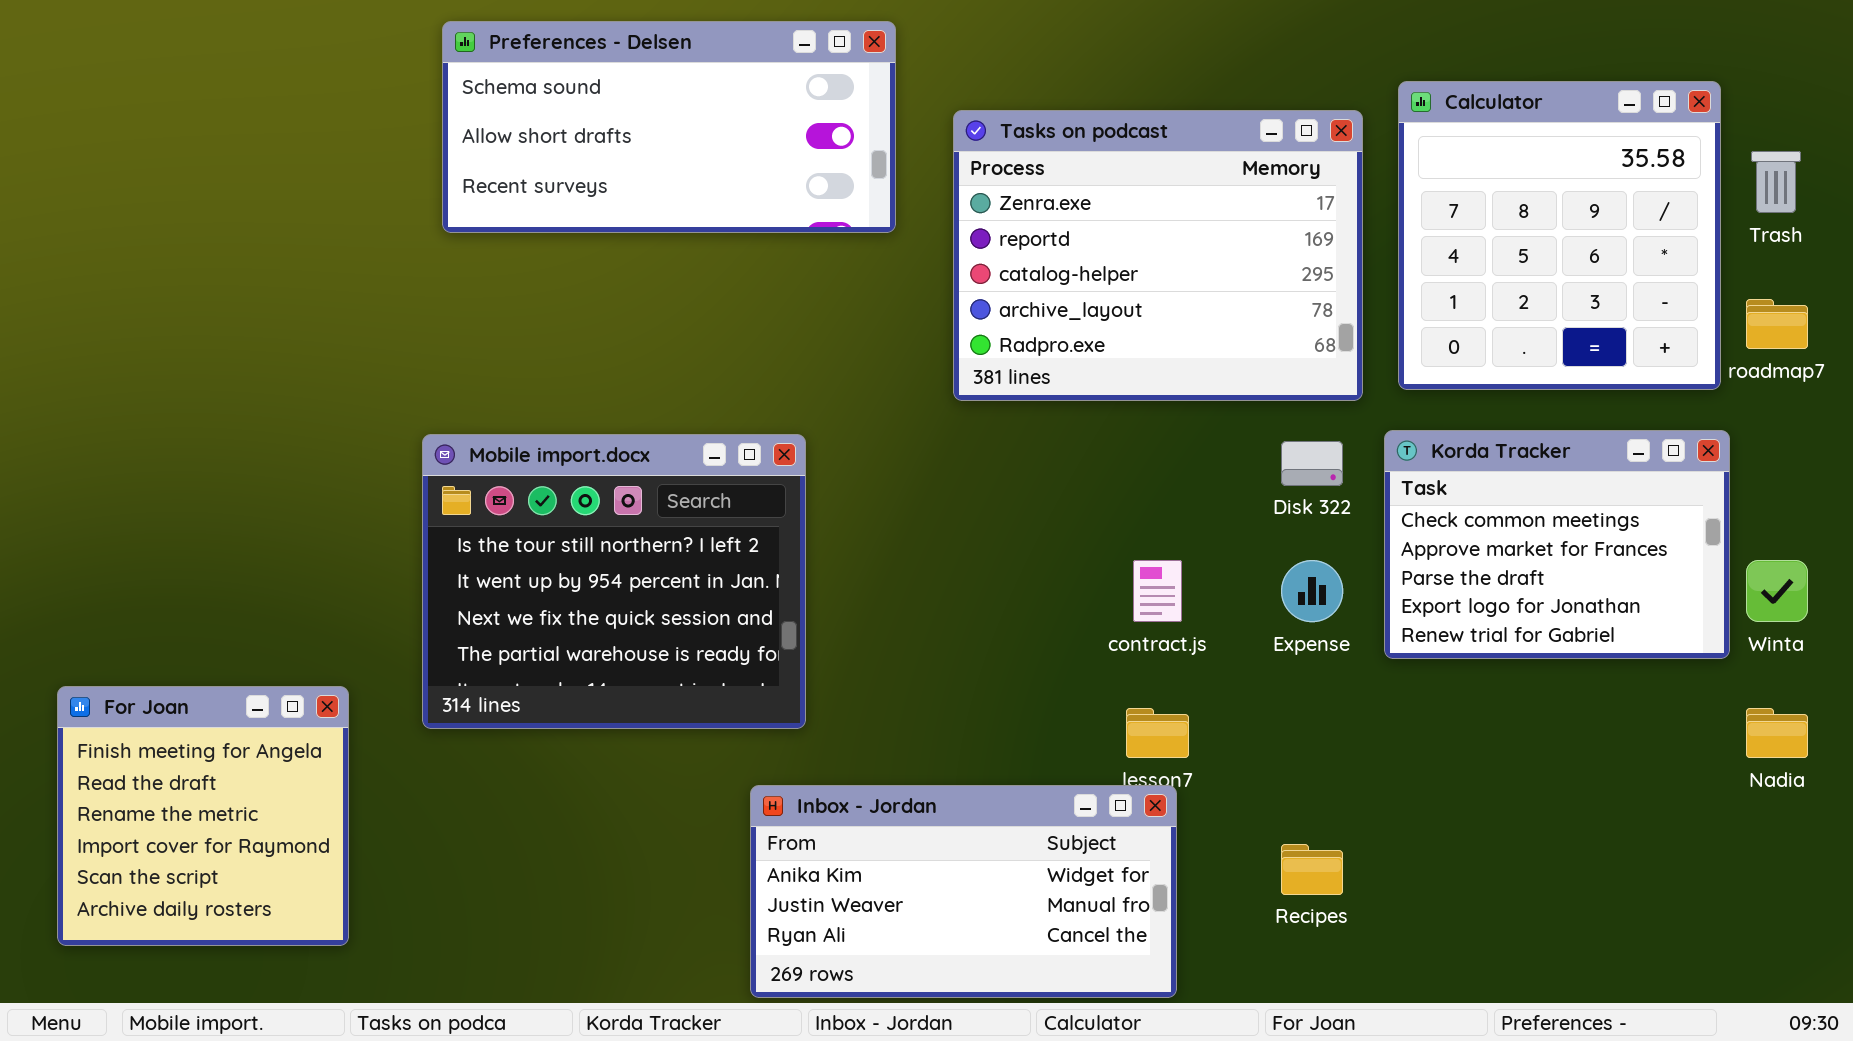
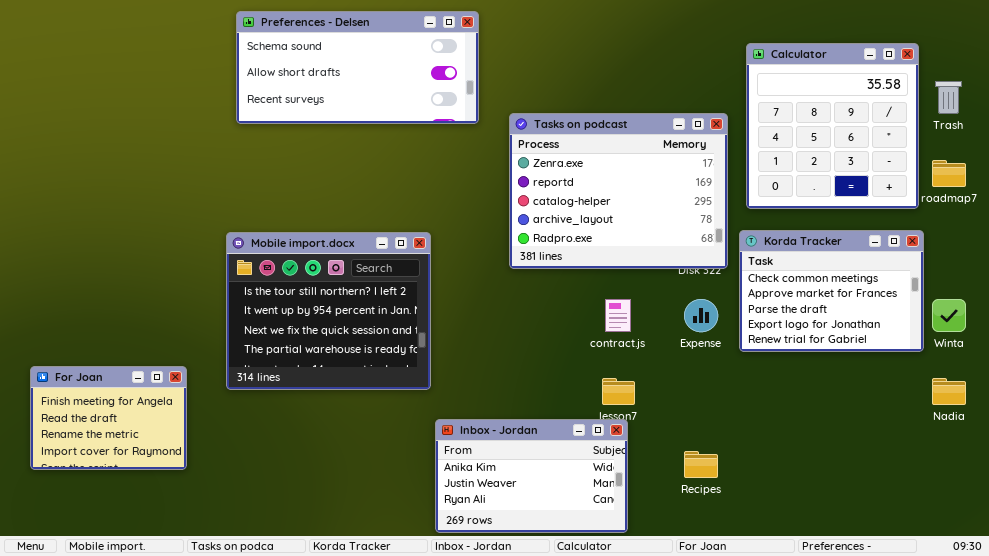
Tasks on podcast: [953,110,1363,401] -> [509,113,728,269], moved
For Joan: [57,686,349,946] -> [30,366,187,470], resized
Inbox - Jordan: [750,785,1177,998] -> [435,419,628,533], resized

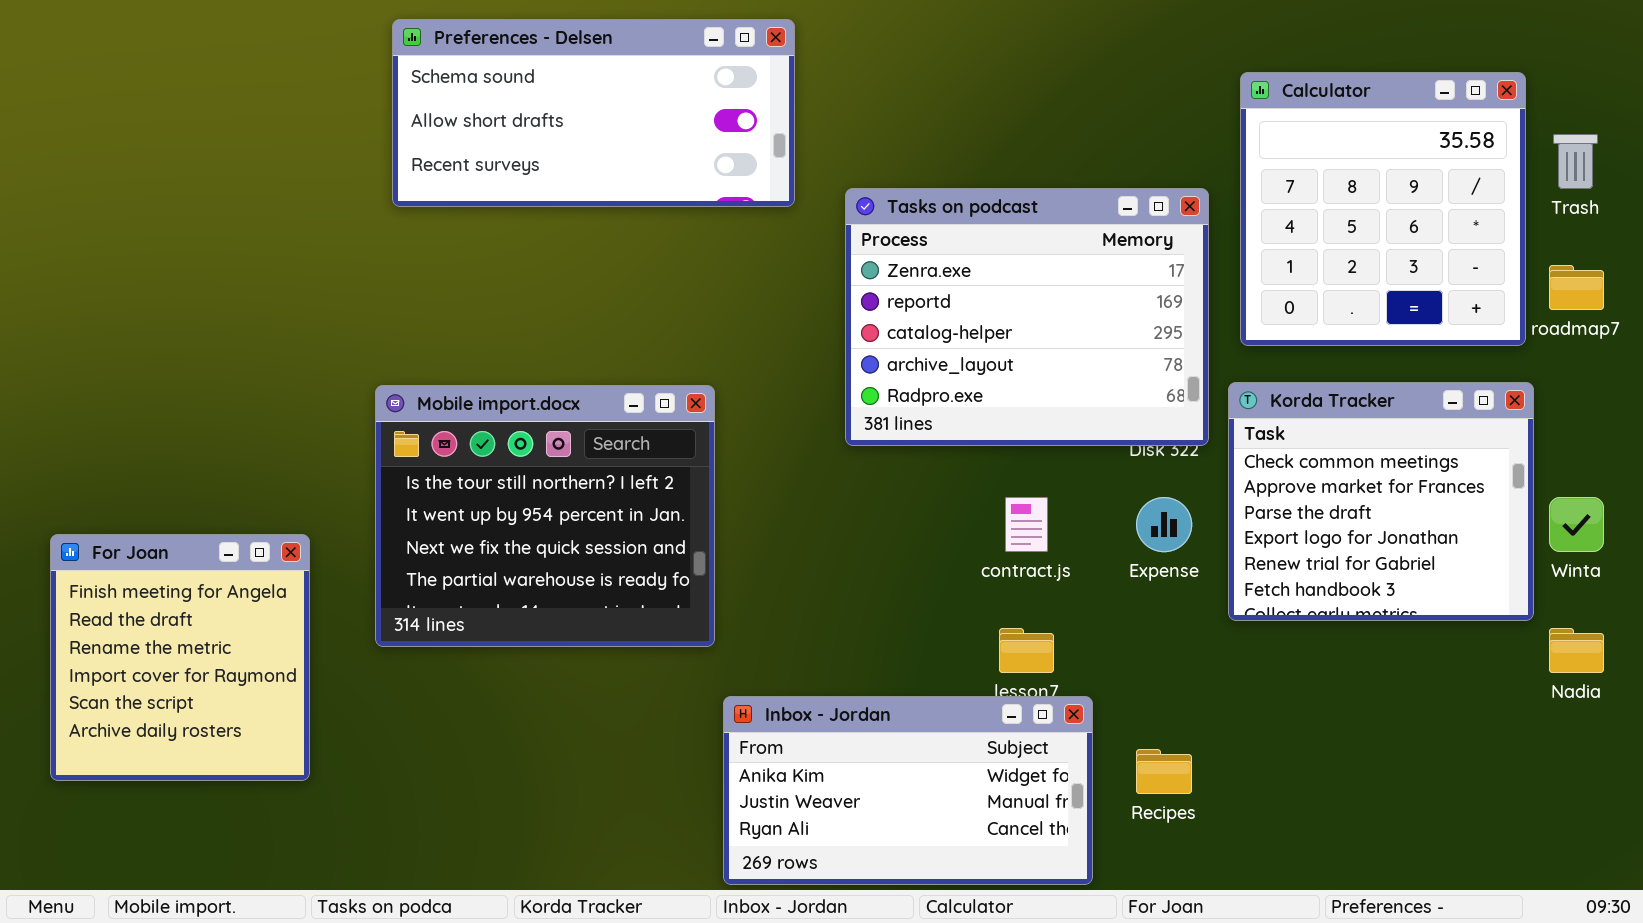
Korda Tracker: [739,230,924,352] -> [1228,382,1534,621], resized
For Joan: [30,366,187,470] -> [50,534,310,781], resized
Inbox - Jordan: [435,419,628,533] -> [723,696,1093,885], resized

